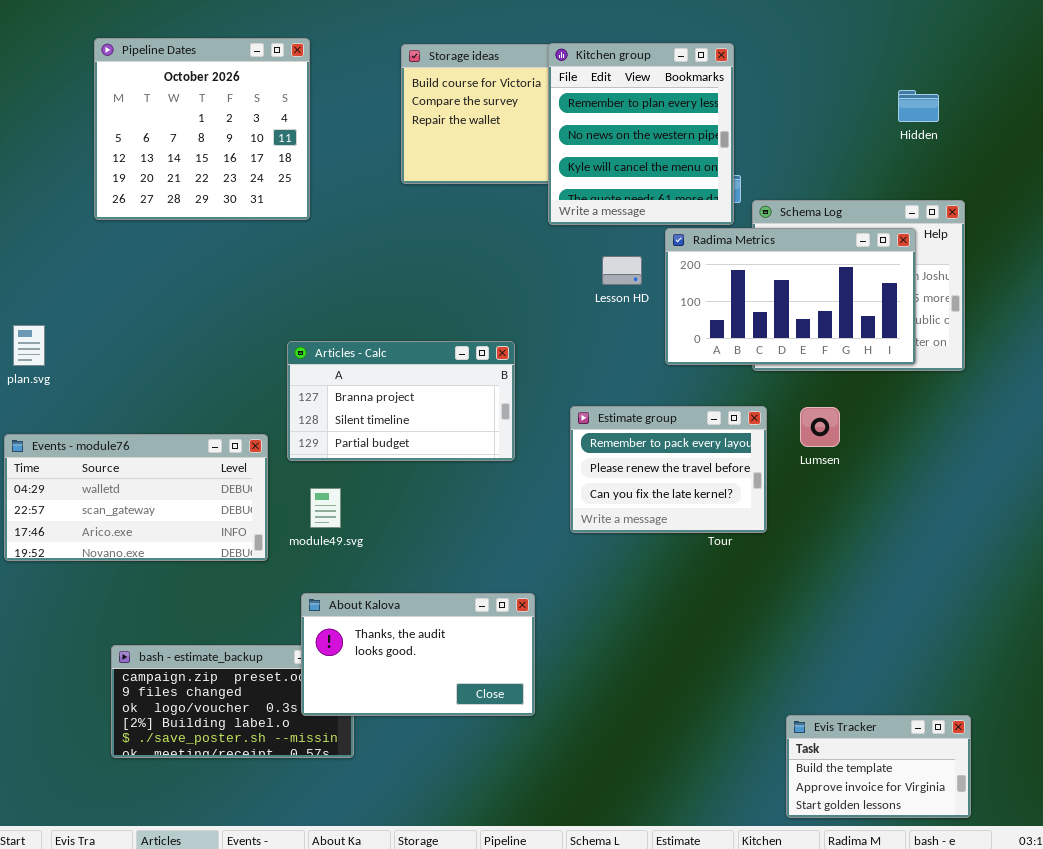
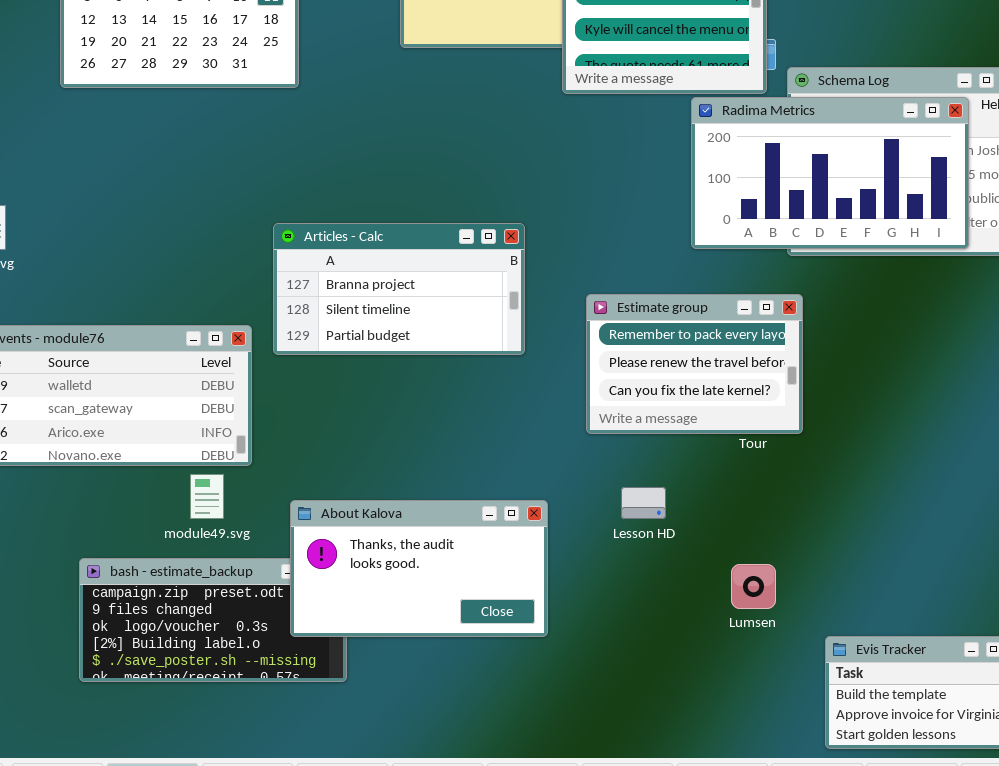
Lesson HD: [602,256,642,285] -> [621,487,666,519], moved
Lumsen: [800,407,840,447] -> [731,564,776,609], moved
module49.svg: [310,488,341,528] -> [190,474,224,519], moved

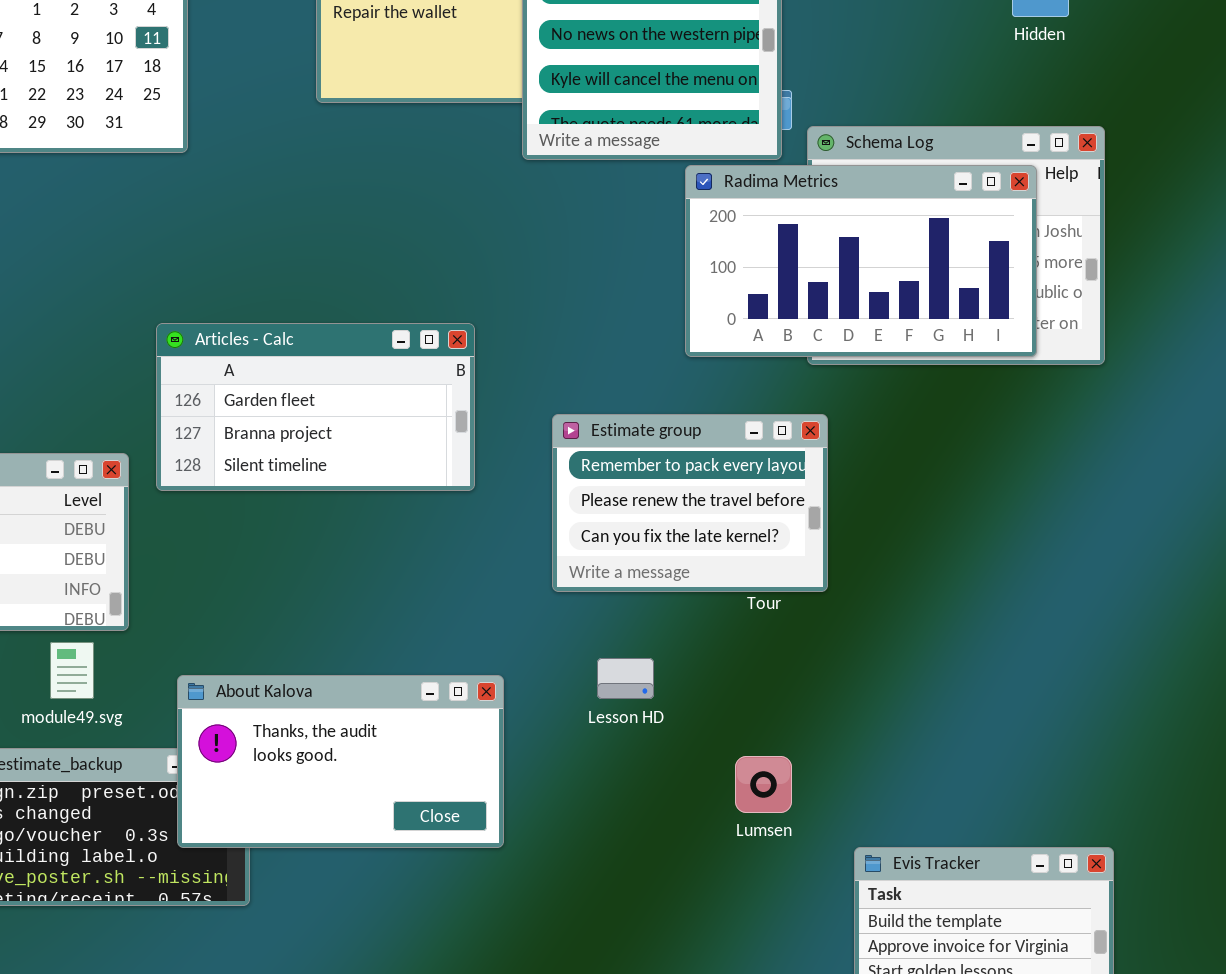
Articles - Calc: [273,223,525,355] -> [156,323,475,491], scrolled up 1 row

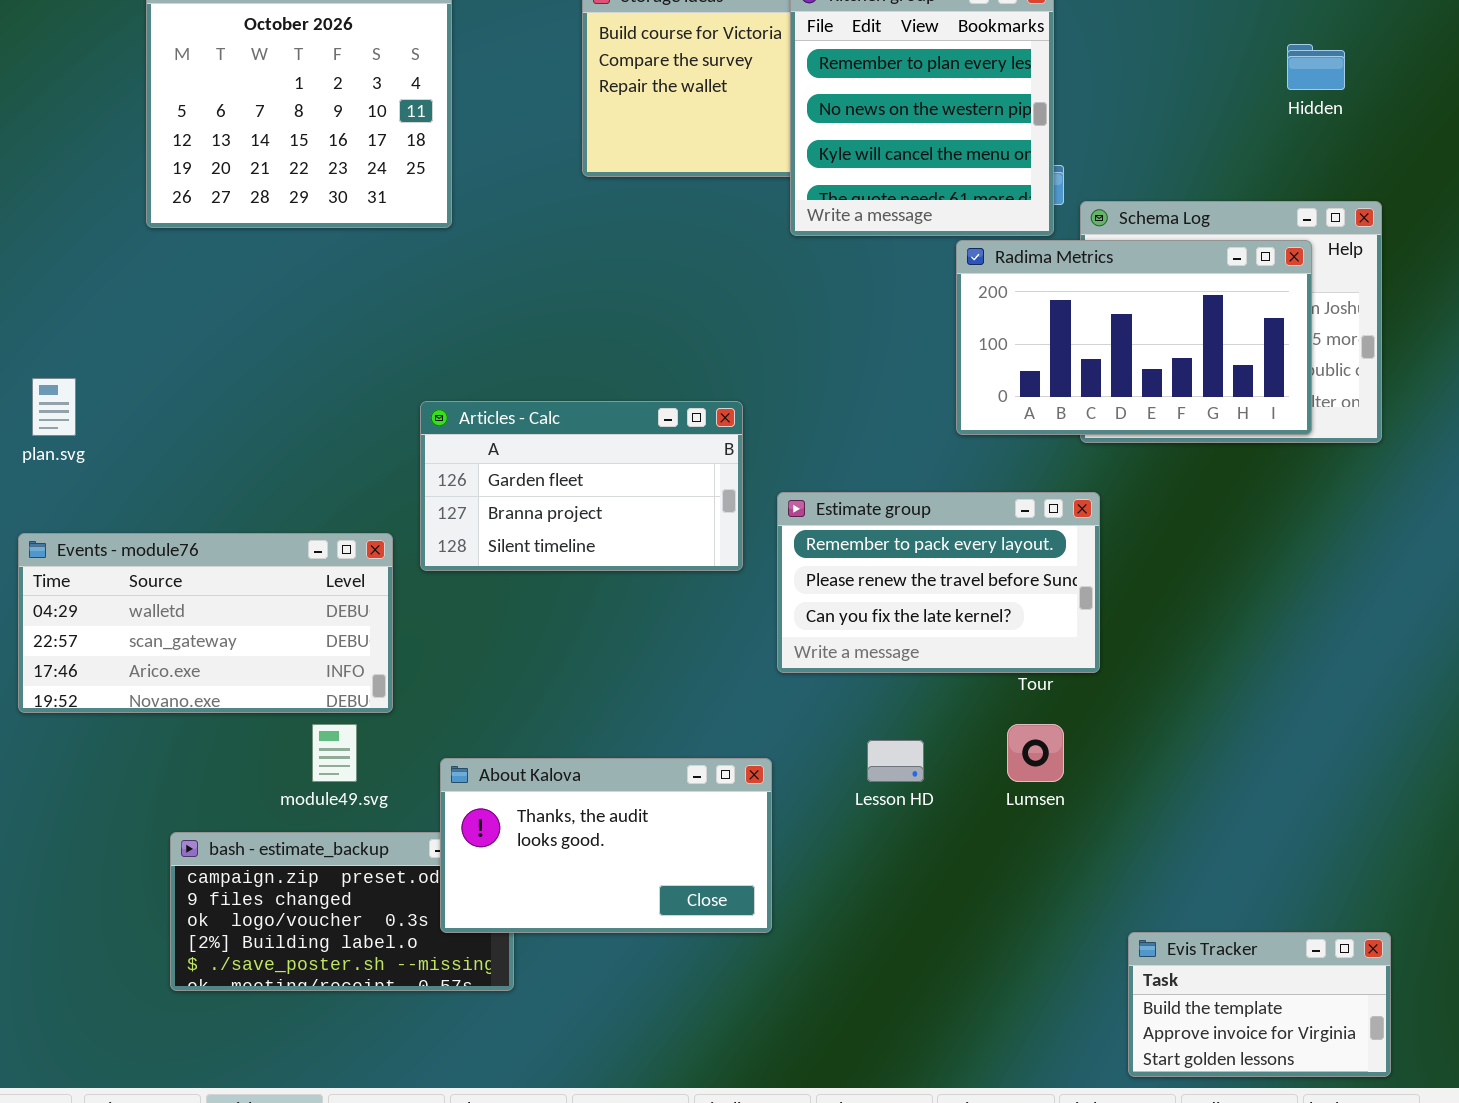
Estimate group: [552,414,828,592] -> [777,492,1100,673], resized
Lumsen: [735,756,792,813] -> [1007,724,1064,782], moved

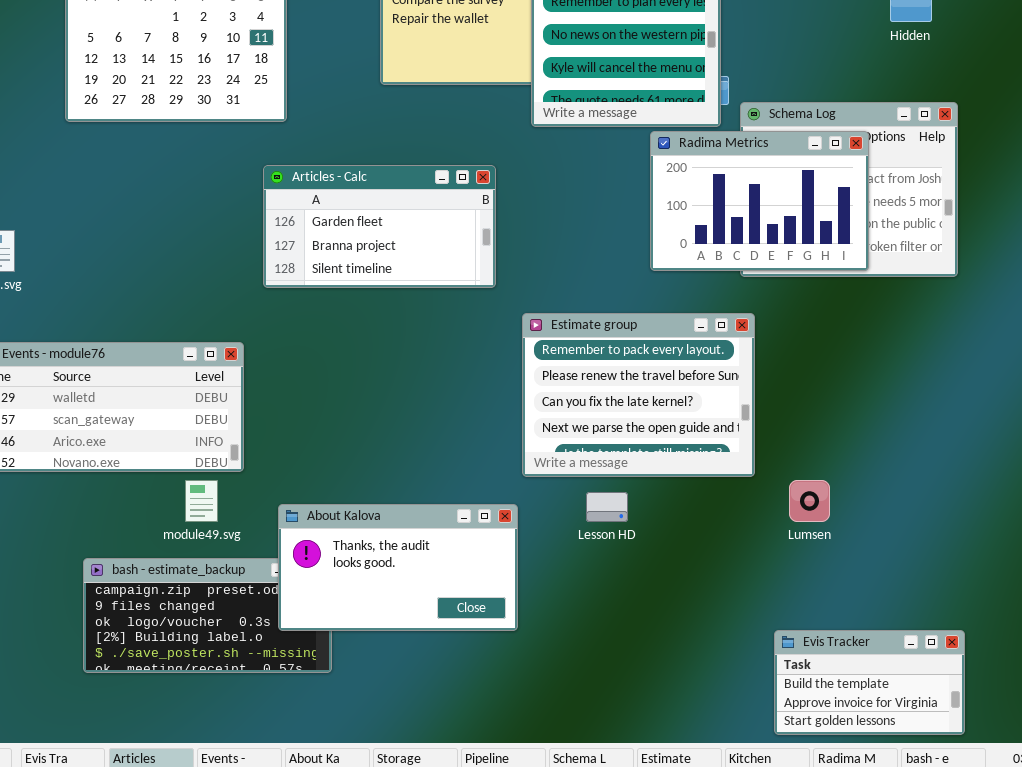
Radima Metrics: [956,240,1312,435] -> [650,131,869,271], resized
Articles - Calc: [420,401,743,571] -> [263,165,496,288], moved
Estimate group: [777,492,1100,673] -> [522,313,755,477], resized
Lumsen: [1007,724,1064,782] -> [789,480,830,522], moved

